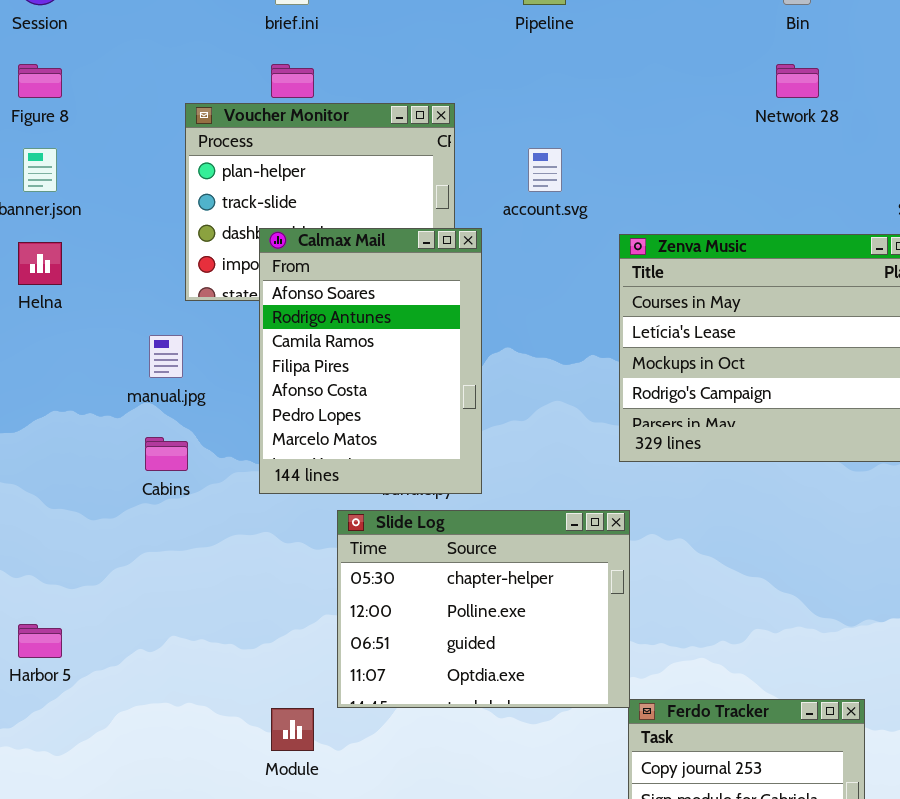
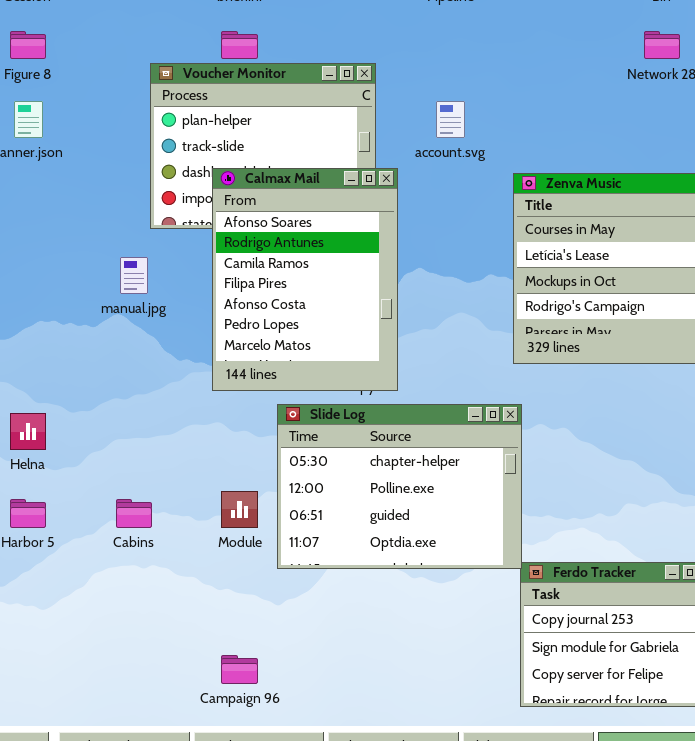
Helna: [18,242,62,285] -> [10,413,46,450], moved
Cabins: [145,437,188,471] -> [116,499,152,528], moved
Module: [271,708,314,751] -> [221,491,258,528], moved

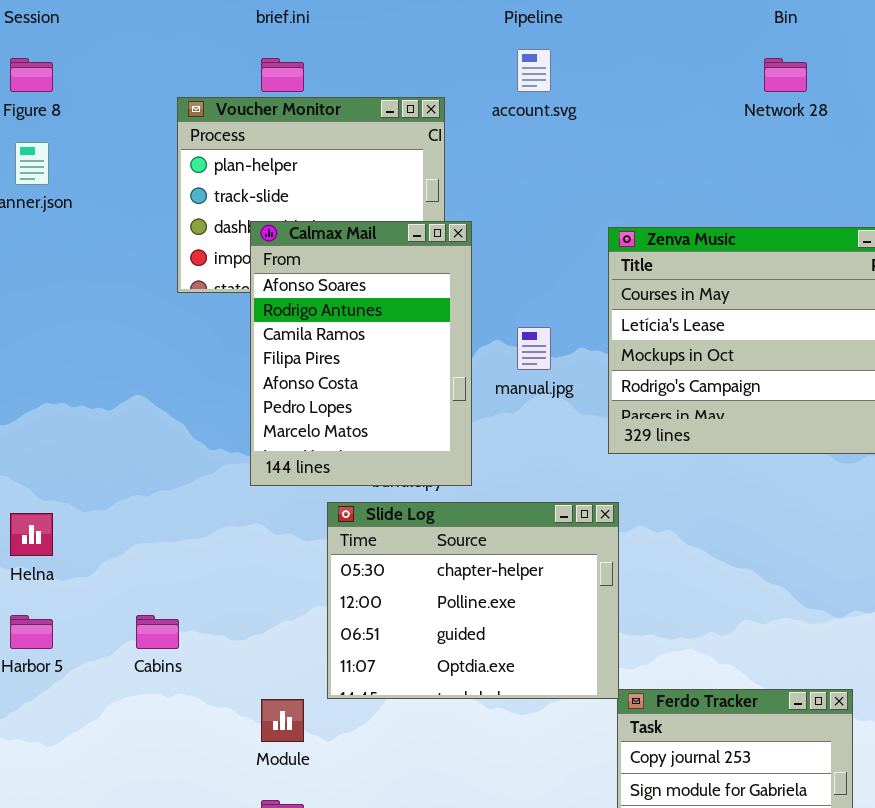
account.svg: [436,101,465,138] -> [517,49,551,92], moved
manual.jpg: [120,257,148,294] -> [517,327,551,370], moved
Module: [221,491,258,528] -> [261,699,304,742], moved

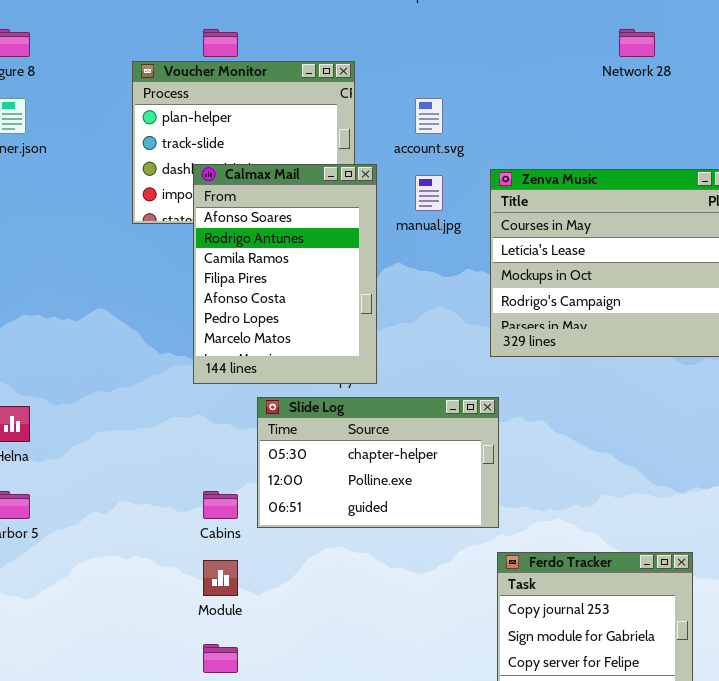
account.svg: [517,49,551,92] -> [415,98,443,134], moved
manual.jpg: [517,327,551,370] -> [415,175,443,211], moved
Slide Log: [327,502,619,699] -> [257,397,499,528], resized
Cabins: [136,615,179,649] -> [203,491,238,519], moved

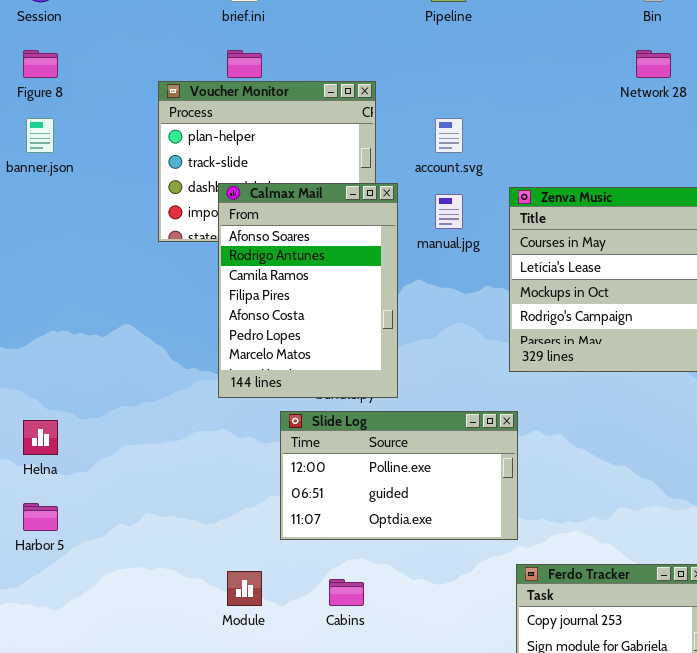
Slide Log: [257,397,499,528] -> [280,411,518,540], scrolled down 1 row
Cabins: [203,491,238,519] -> [329,579,364,606], moved

